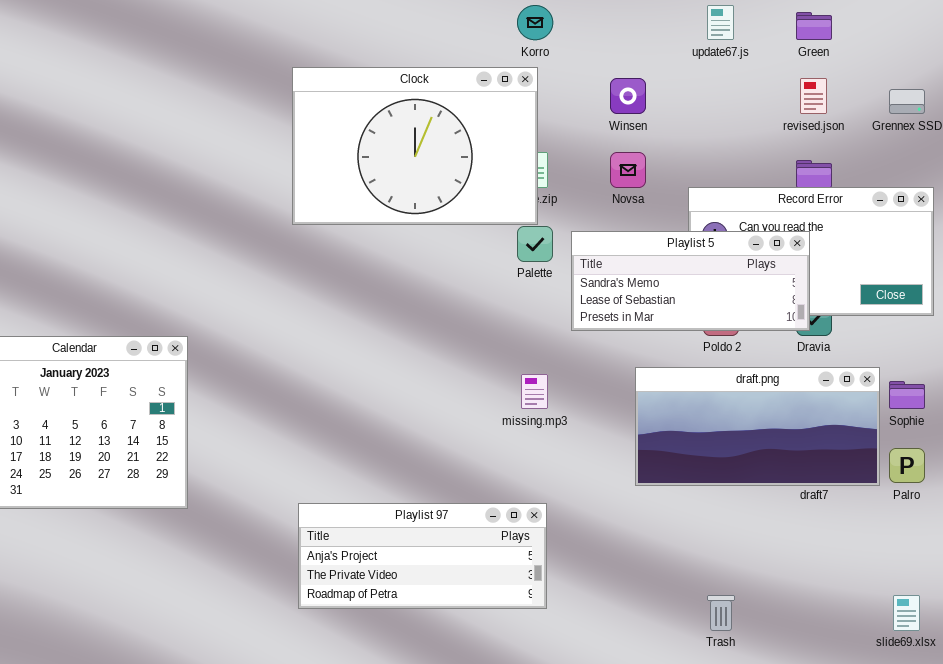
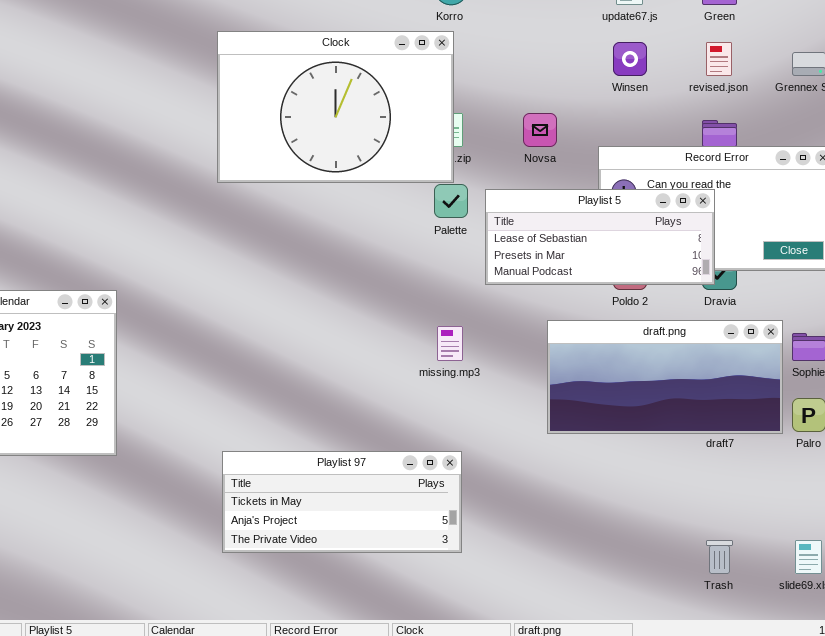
Winsen: [610,78,646,114] -> [613,42,647,76], moved
Playlist 5: [571,231,810,331] -> [485,189,715,285], scrolled down 1 row
Playlist 97: [298,503,547,609] -> [222,451,462,553], scrolled up 1 row
Trash: [707,595,735,631] -> [706,540,733,574], moved

